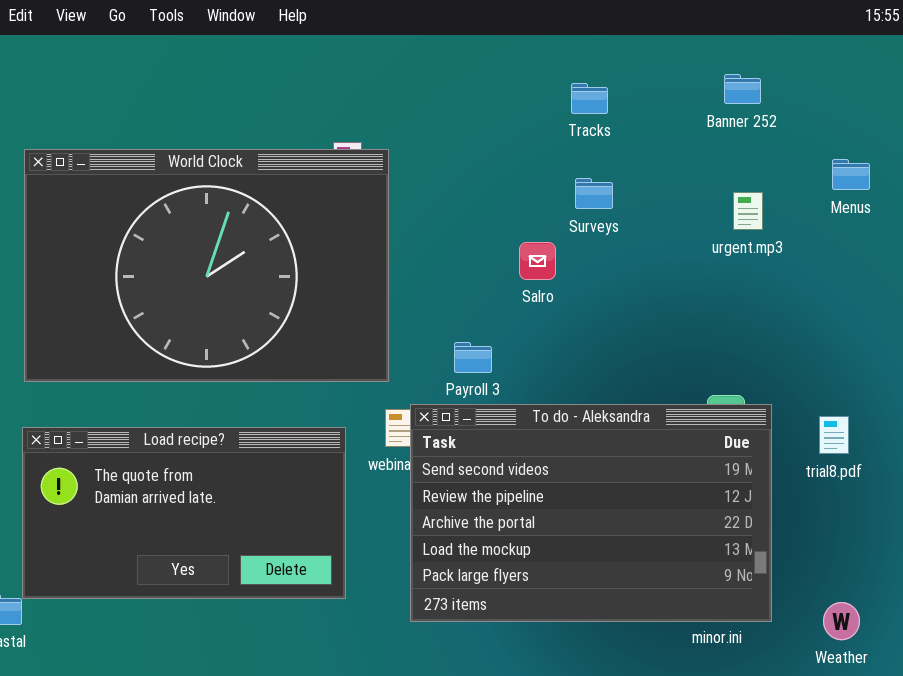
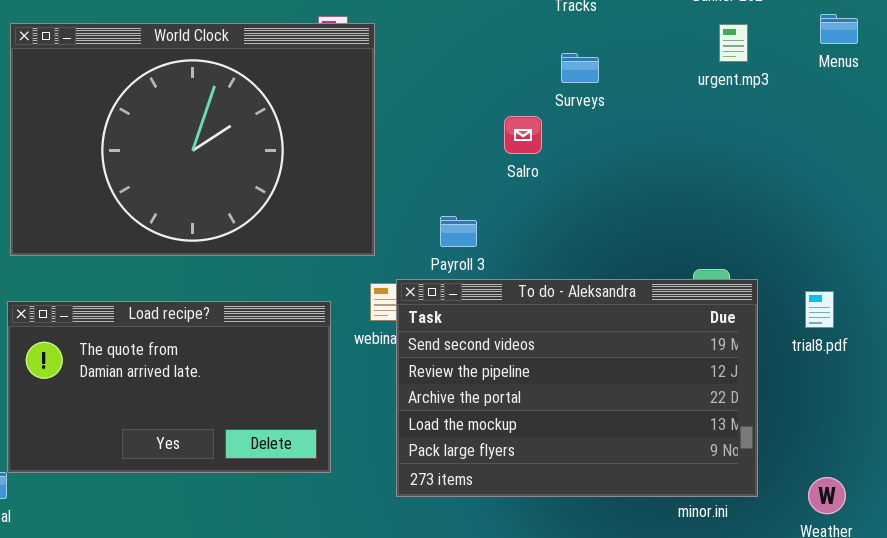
Menus: [832,159,870,190] -> [820,14,858,44], moved
urgent.mp3: [733,192,763,230] -> [719,24,748,62], moved

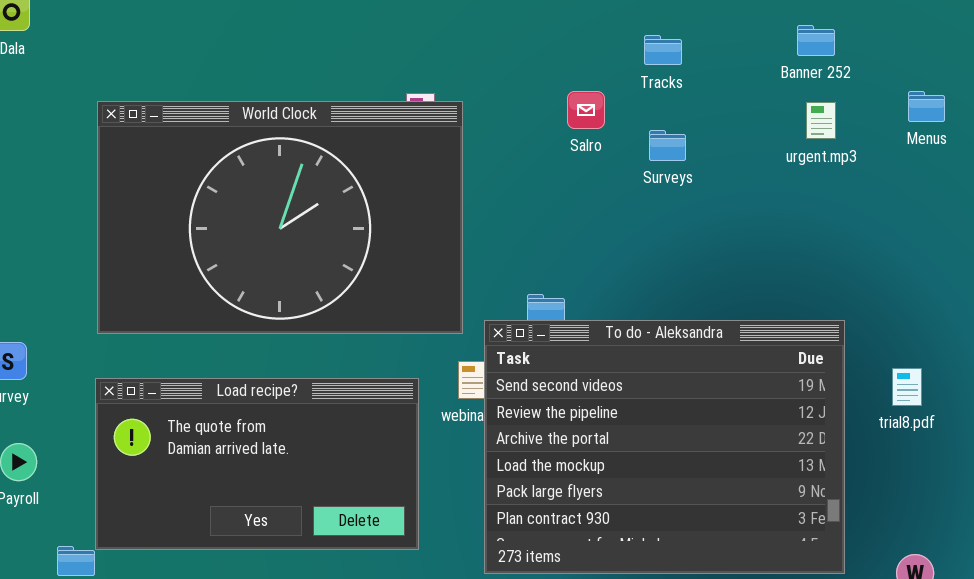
Salro: [504,116,542,154] -> [567,91,605,129], moved
To do - Aleksandra: [396,279,758,497] -> [484,320,845,574], resized

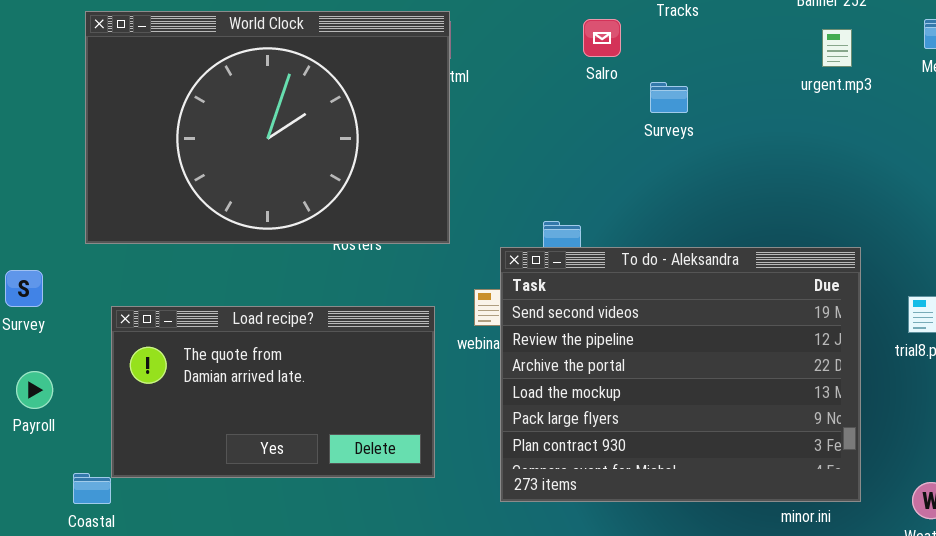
World Clock: [97,101,463,334] -> [85,11,450,244], moved
Surveys: [649,130,686,161] -> [650,82,688,113], moved

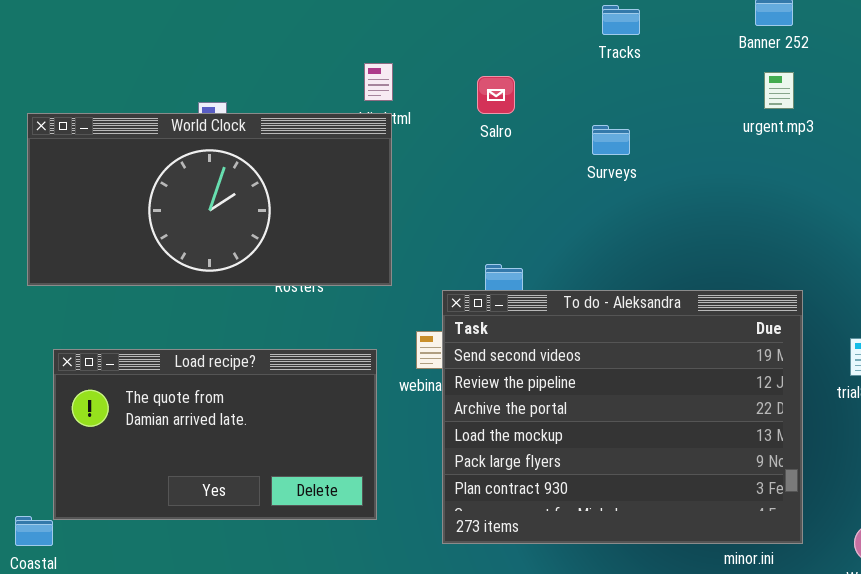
World Clock: [85,11,450,244] -> [27,113,392,286], resized
Salro: [583,19,621,57] -> [477,76,515,114], moved

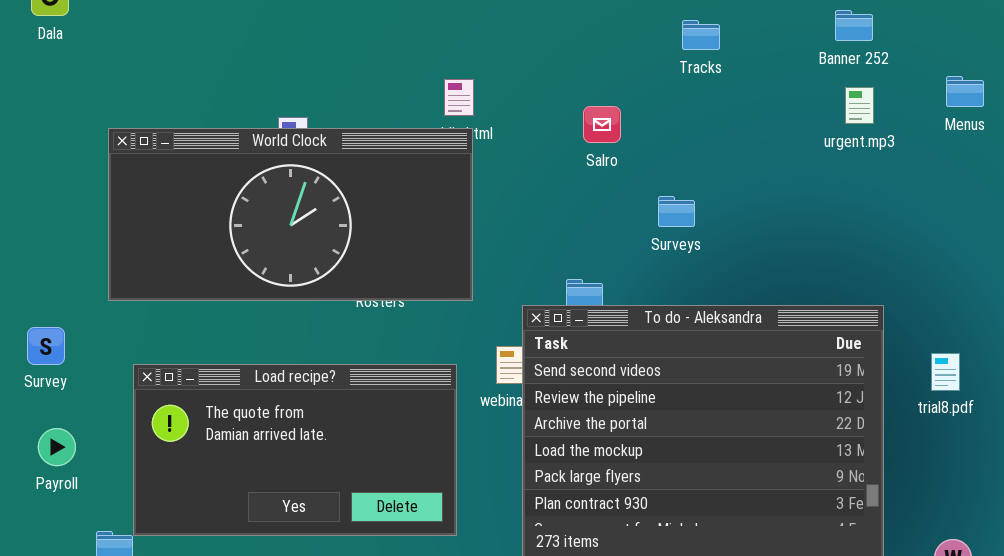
Salro: [477,76,515,114] -> [583,106,621,143], moved
Surveys: [592,125,630,155] -> [658,196,695,227], moved

